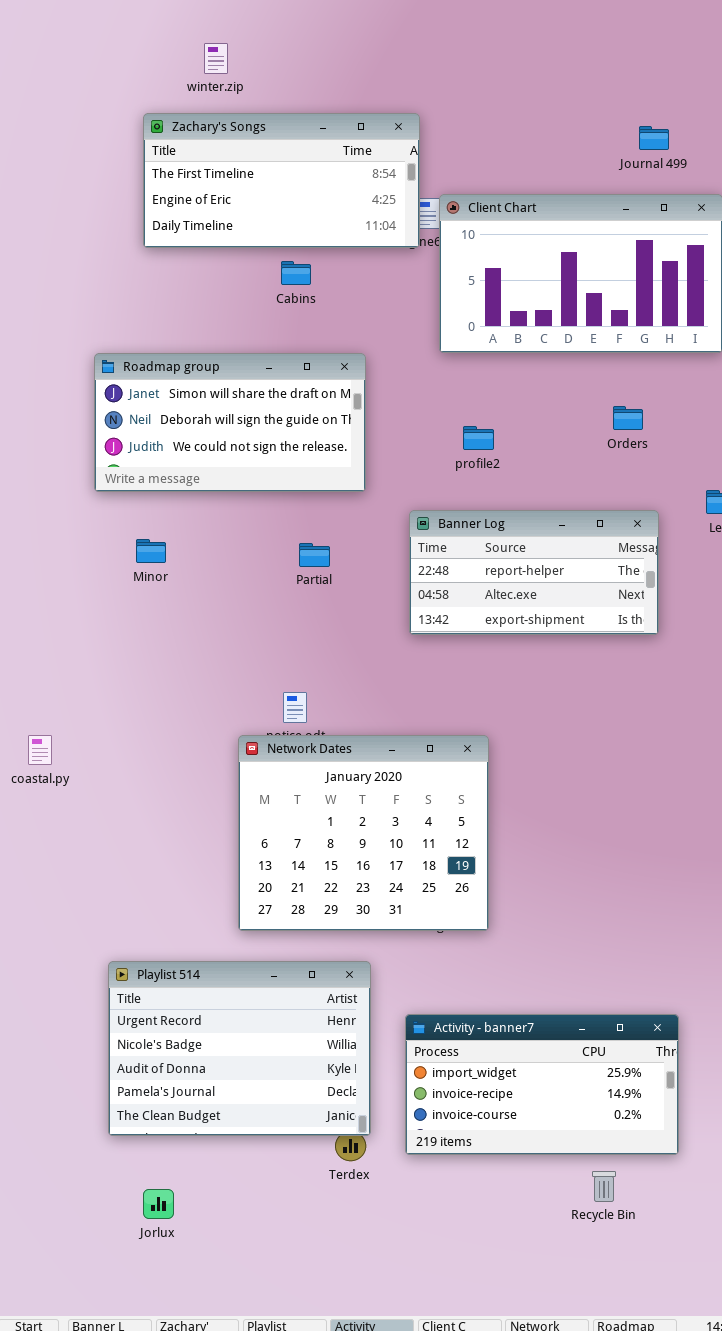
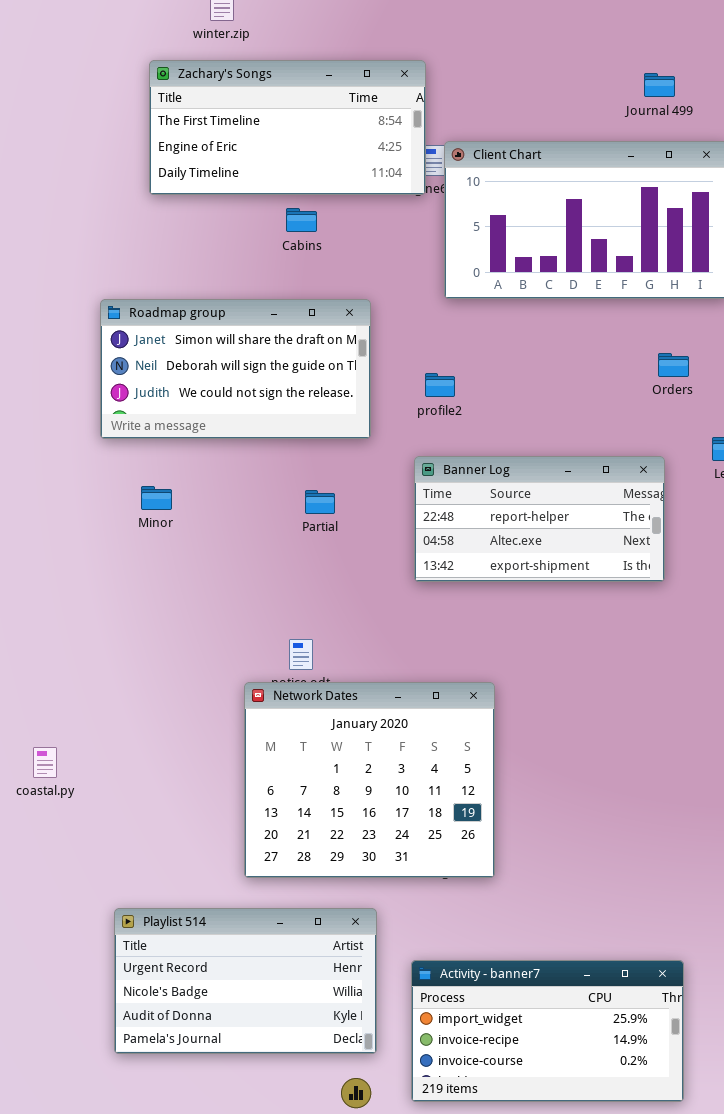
Orders: [613,406,643,430] -> [658,353,689,377], moved
profile2: [463,426,494,450] -> [425,373,455,397], moved
coastal.py: [28,735,52,765] -> [33,747,57,778], moved
Playlist 514: [108,961,371,1136] -> [114,908,377,1054], resized

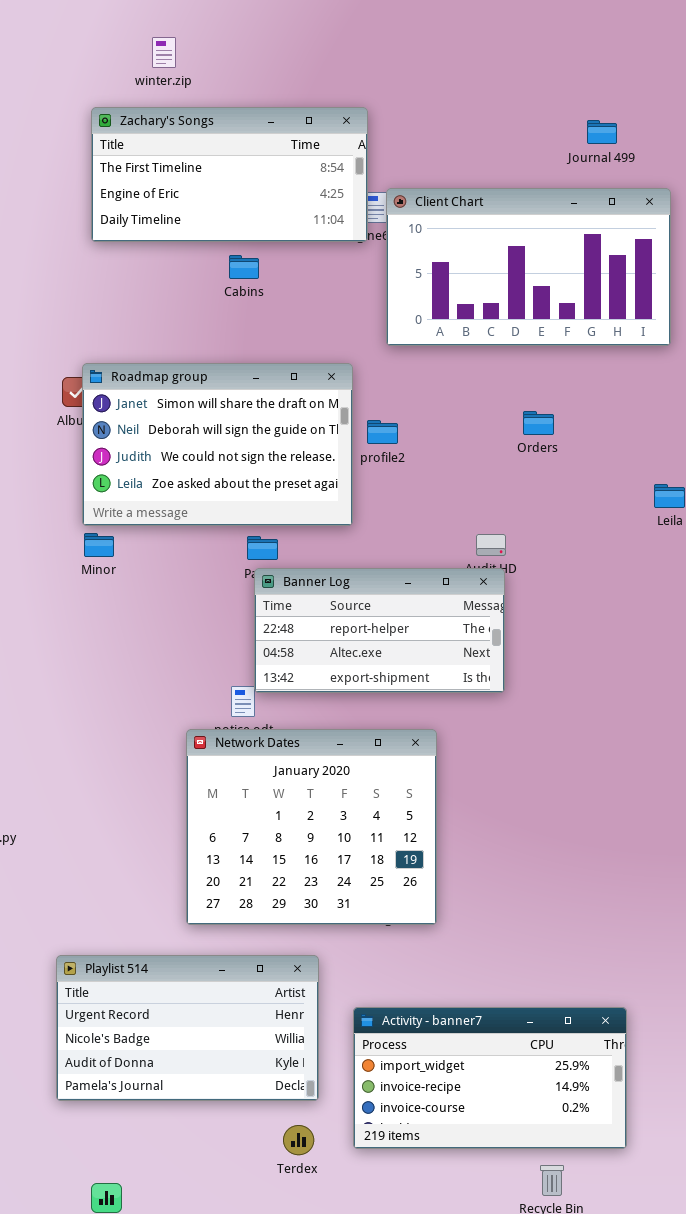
Roadmap group: [100,299,371,439] -> [82,363,353,526], moved, resized
Orders: [658,353,689,377] -> [523,411,554,435], moved
Banner Log: [414,456,665,582] -> [254,568,505,693], moved

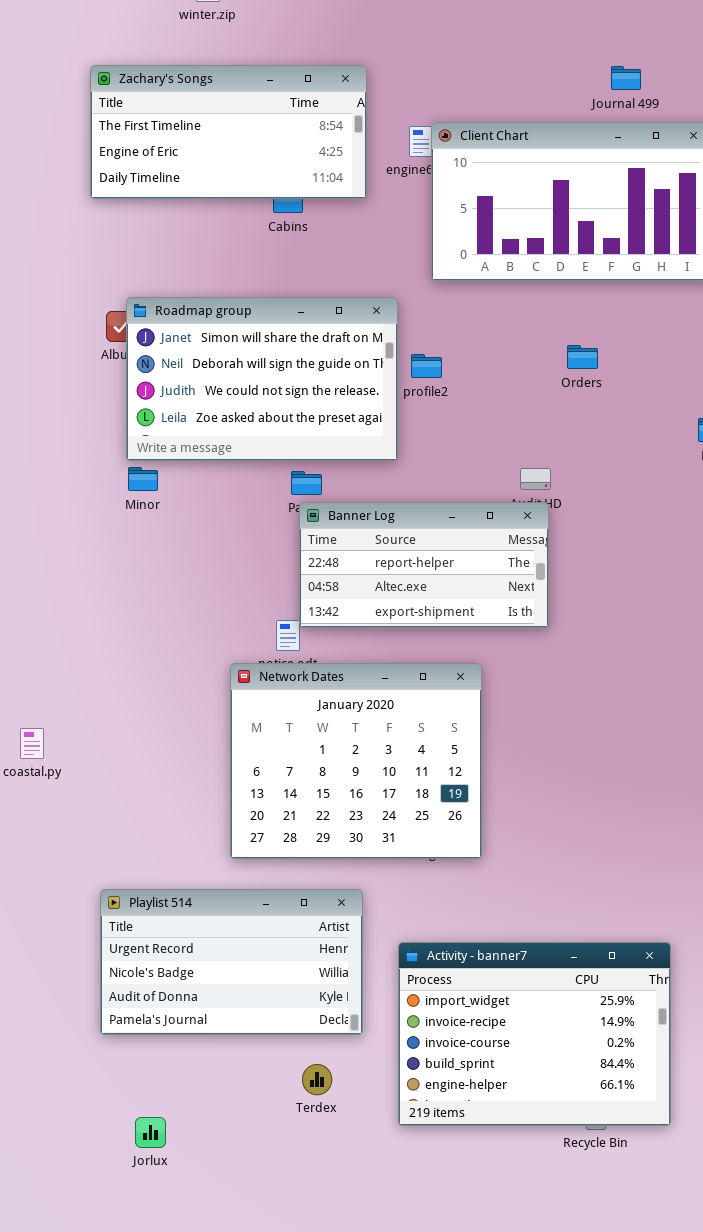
Zachary's Songs: [91,107,368,242] -> [90,65,367,199], moved
Journal 499: [587,120,617,144] -> [611,66,641,90], moved
Activity - banner7: [353,1007,627,1149] -> [398,942,671,1126], resized
Terdex: [283,1125,314,1155] -> [302,1064,332,1095], moved

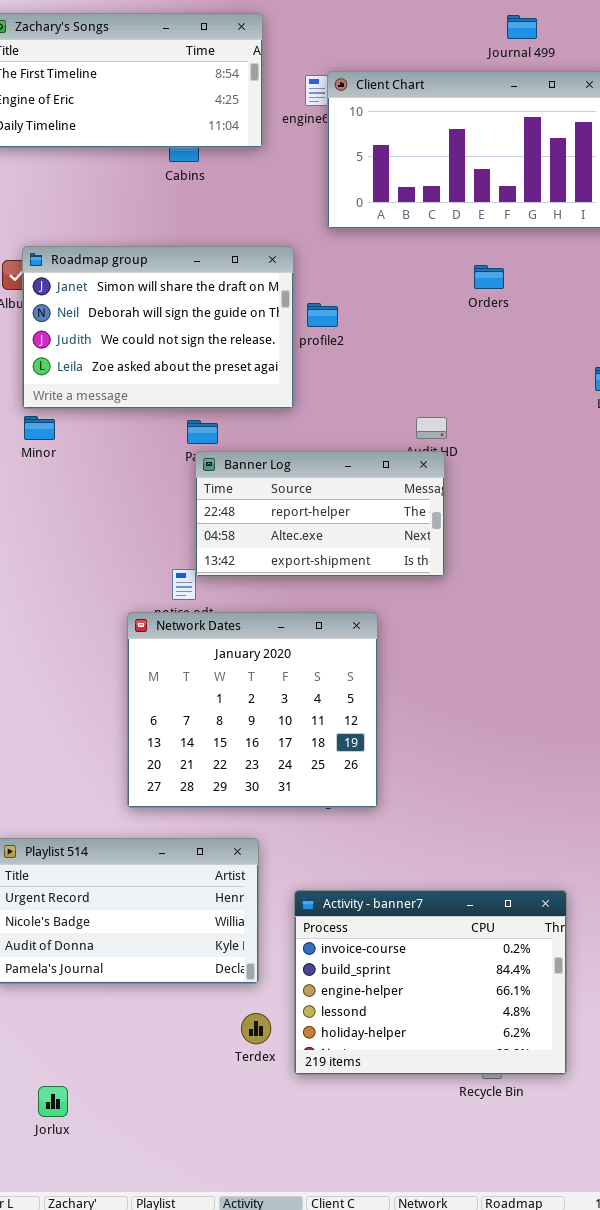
Orders: [567,345,598,369] -> [474,265,504,289], moved
Activity - banner7: [398,942,671,1126] -> [294,890,567,1075], scrolled down 2 rows
Terdex: [302,1064,332,1095] -> [241,1013,271,1044], moved
Jorlux: [135,1117,166,1148] -> [38,1086,68,1117], moved

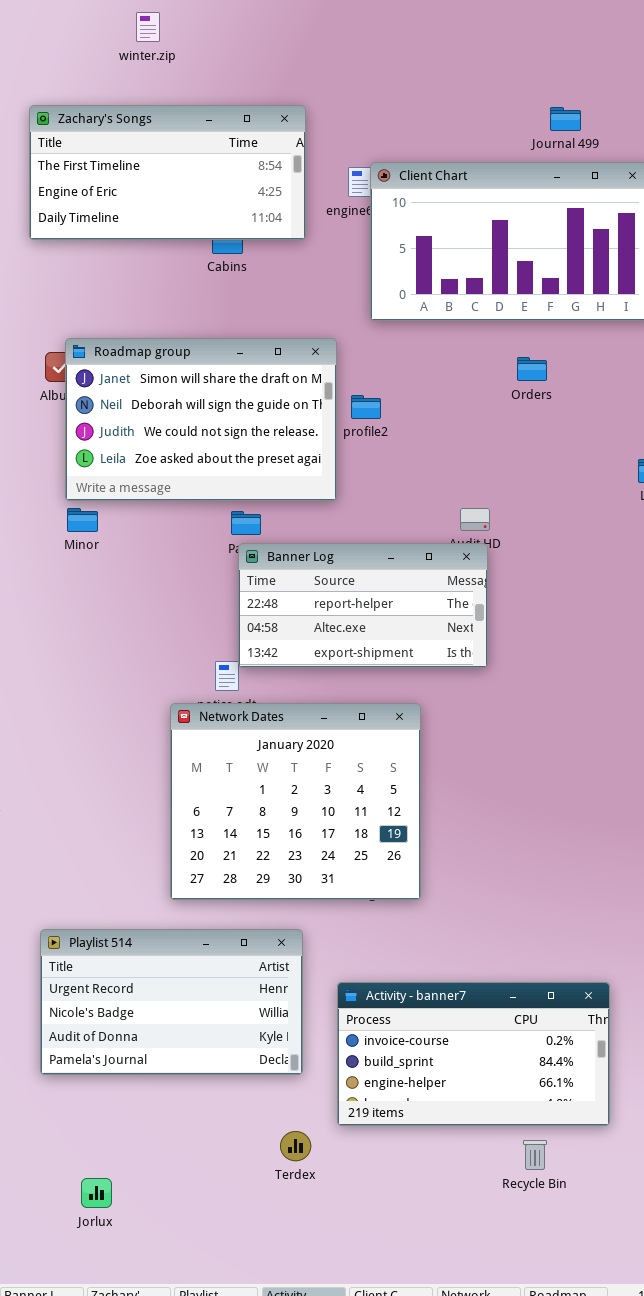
Activity - banner7: [294,890,567,1075] -> [337,982,610,1126], resized
Terdex: [241,1013,271,1044] -> [280,1131,311,1161], moved

